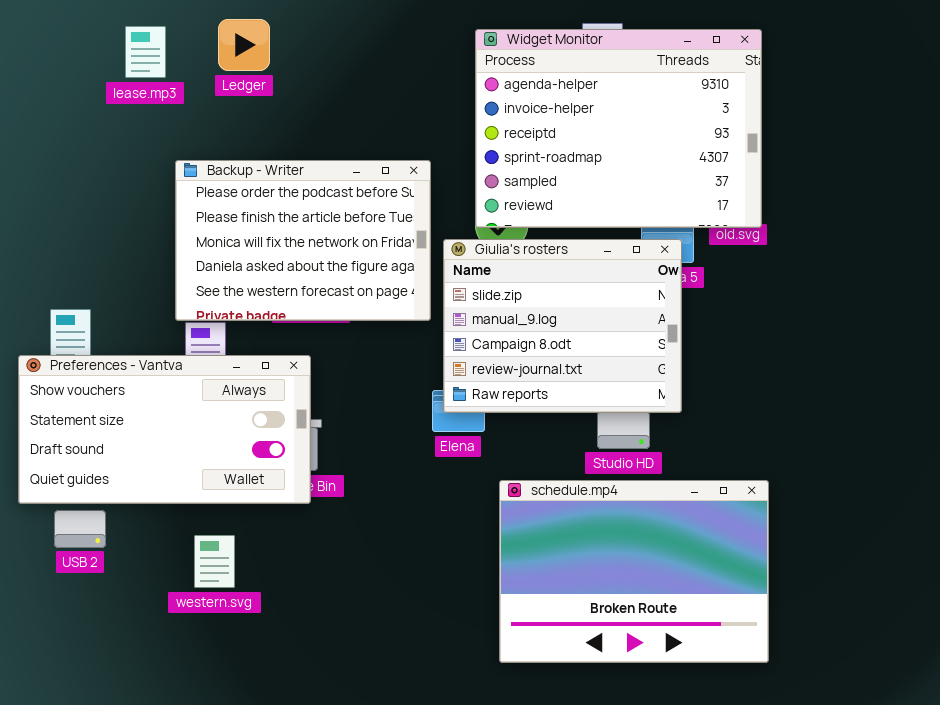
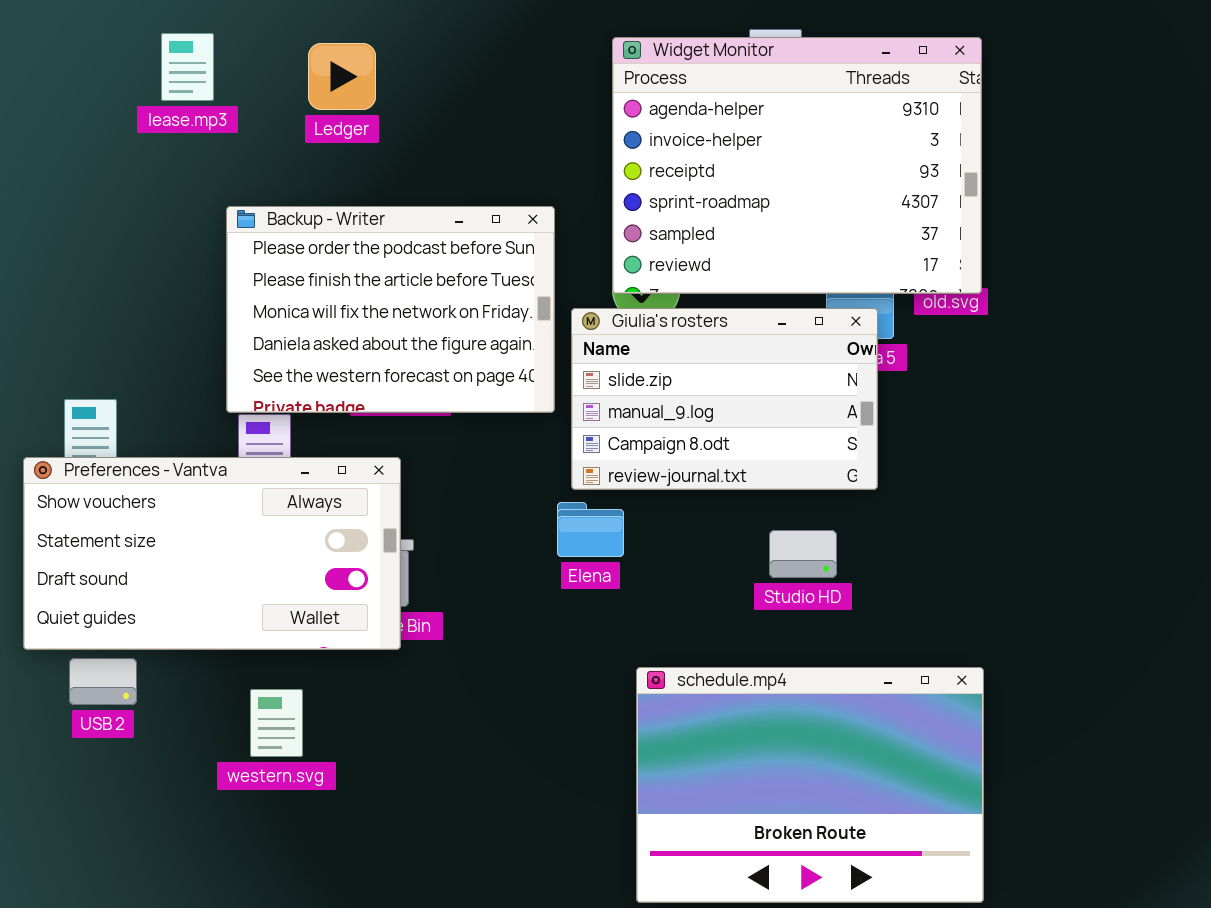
Ledger: [218,19,270,71] -> [308,43,376,110], moved
Giulia's rosters: [443,239,682,413] -> [571,308,878,490], resized
schedule.mp4: [499,480,769,663] -> [636,667,984,903], moved

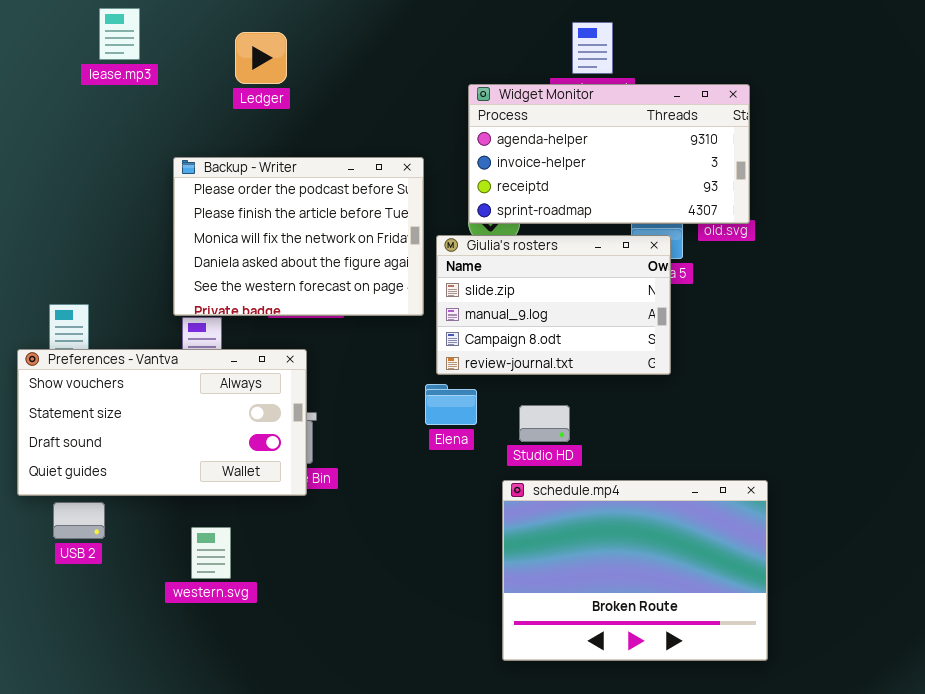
lease.mp3: [161,33,214,101] -> [99,8,140,60], moved
Widget Monitor: [612,37,982,294] -> [468,84,750,224], resized
Studio HD: [769,530,837,578] -> [519,405,570,442], moved
schedule.mp4: [636,667,984,903] -> [502,480,768,661], moved

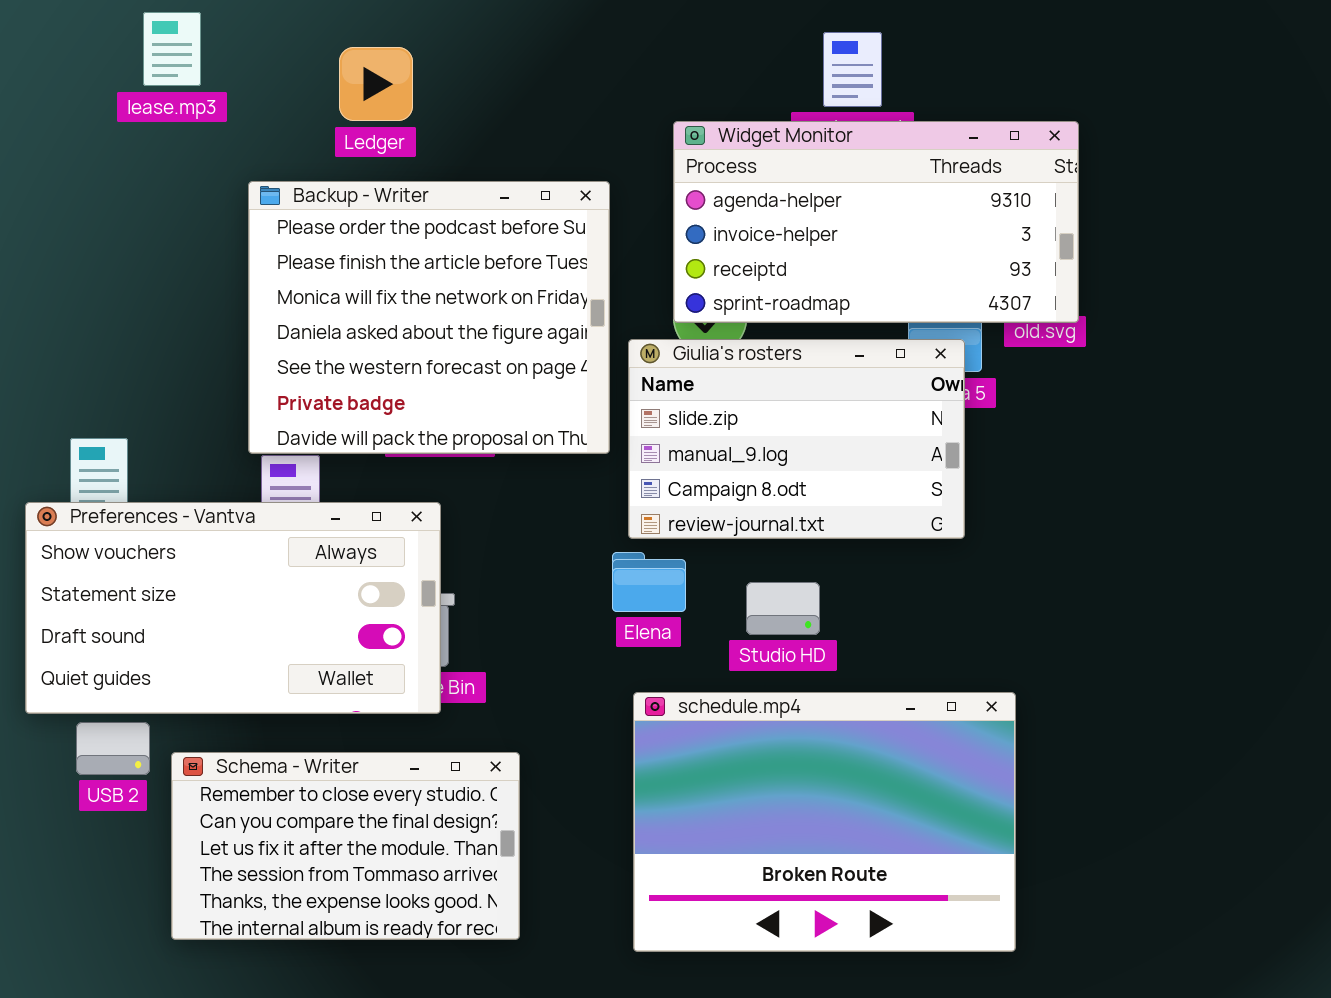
Backup - Writer: [173,157,424,316] -> [248,181,610,454], resized
schedule.mp4: [502,480,768,661] -> [633,692,1016,952], moved
Schema - Writer: none -> [171,752,520,940], opened

